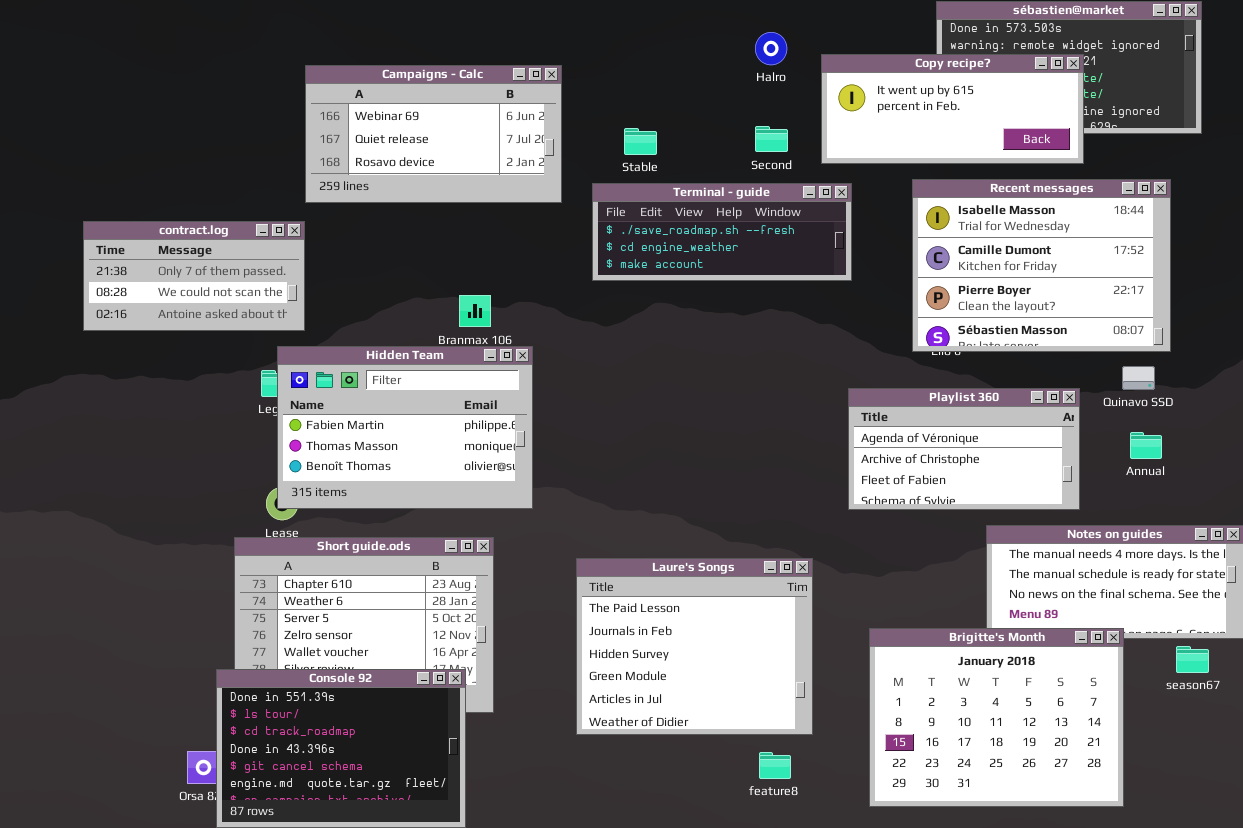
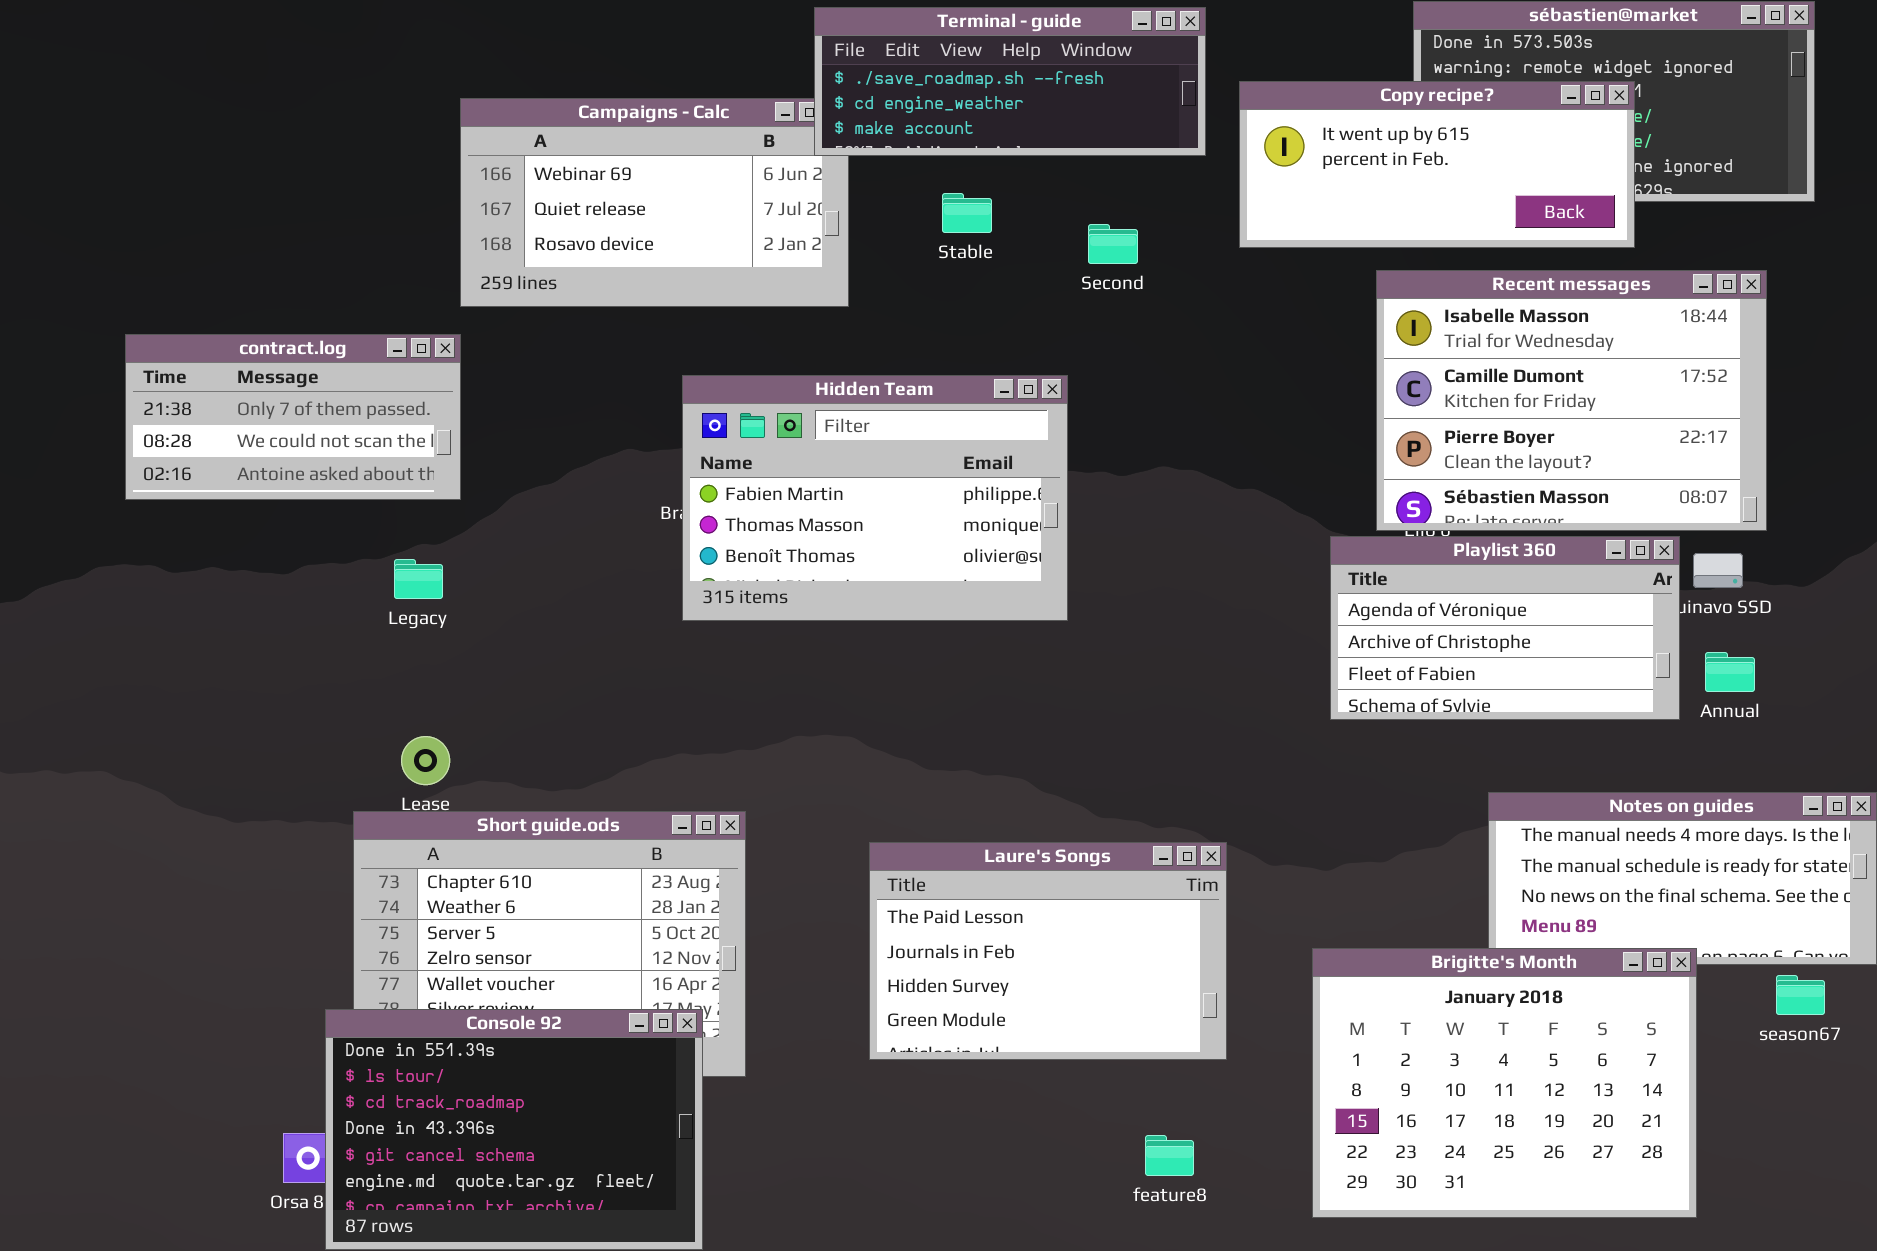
Second: [755,126,788,152] -> [1088,224,1138,264], moved
Terminal - guide: [592,183,852,281] -> [814,7,1206,156], moved
Hidden Team: [277,346,533,509] -> [682,375,1068,621], moved
Playlist 360: [848,388,1080,510] -> [1330,536,1680,720], moved
Laure's Songs: [576,558,813,735] -> [869,842,1227,1060], resized

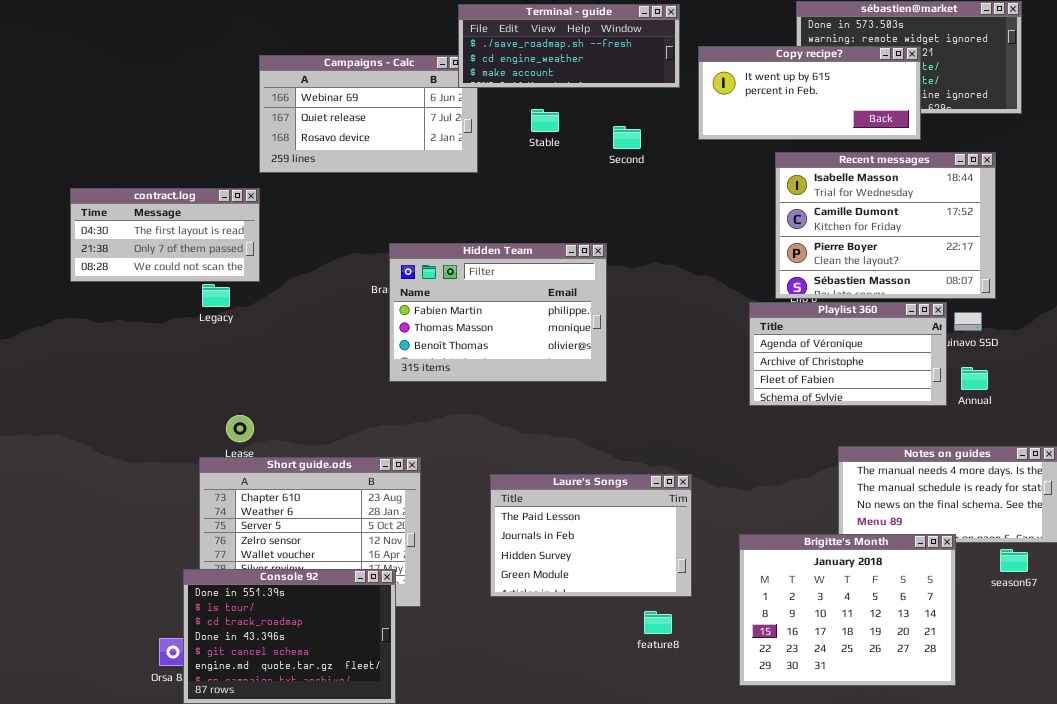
contract.log: [125,334,461,500] -> [70,188,260,282], scrolled up 1 row
Hidden Team: [682,375,1068,621] -> [389,243,607,382], moved
Legacy: [394,559,443,599] -> [202,284,230,307], moved
feature8: [1145,1135,1194,1176] -> [644,611,672,634], moved

